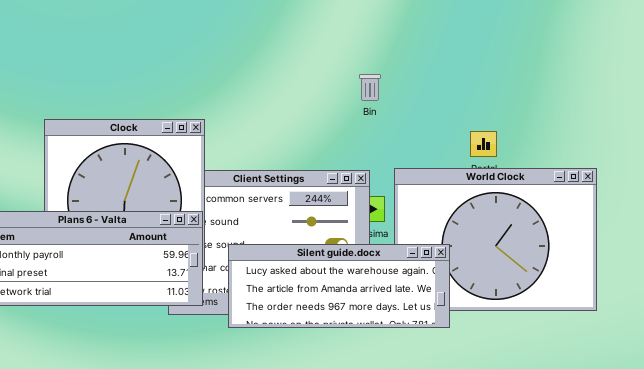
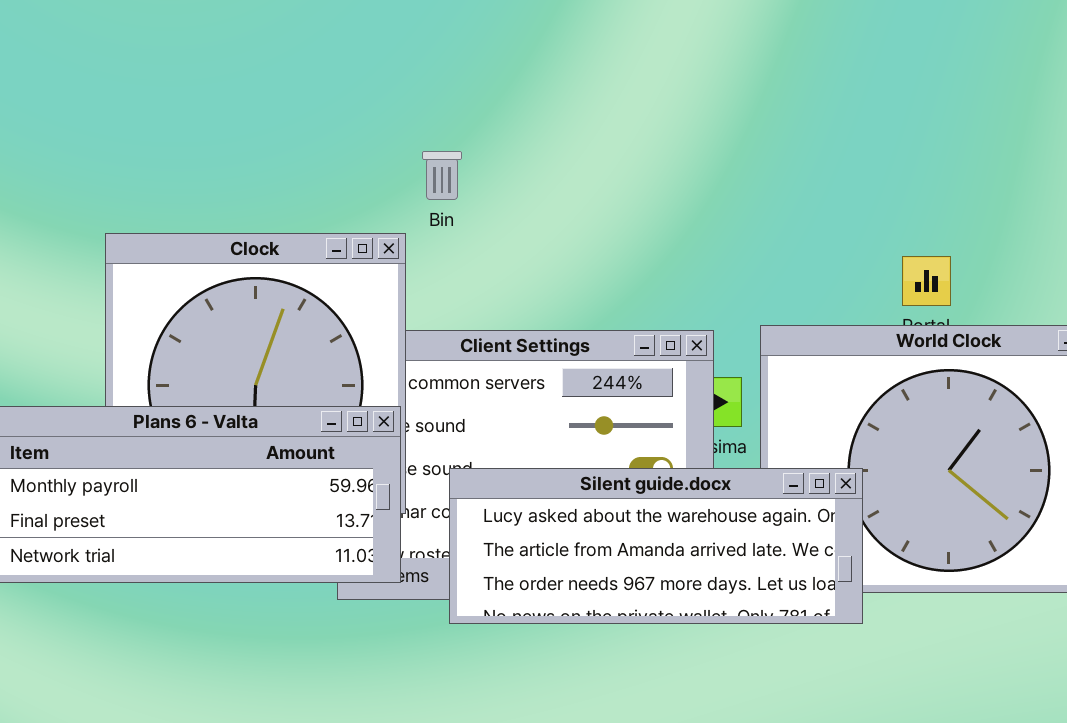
Bin: [359,74,381,101] -> [422,151,462,200], moved

